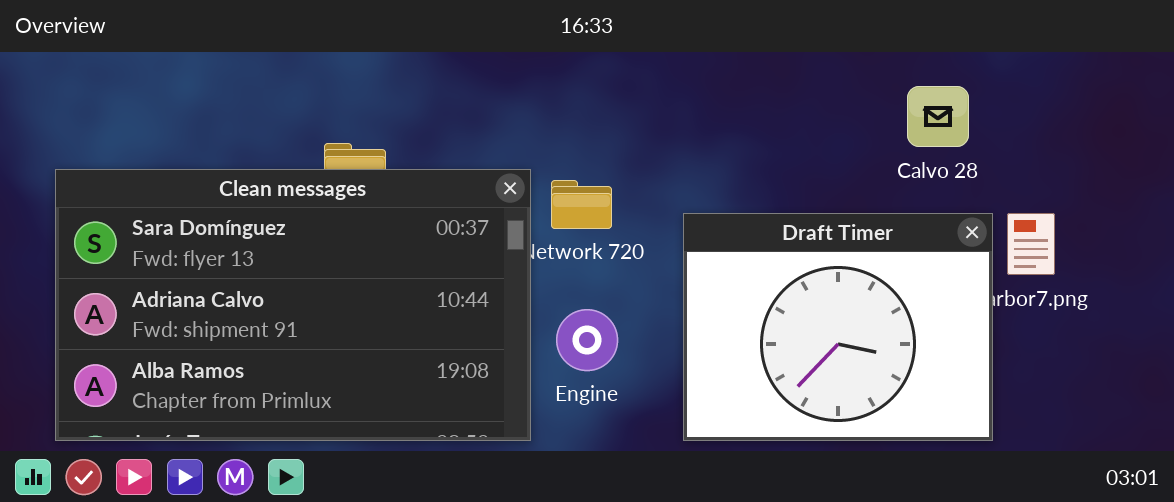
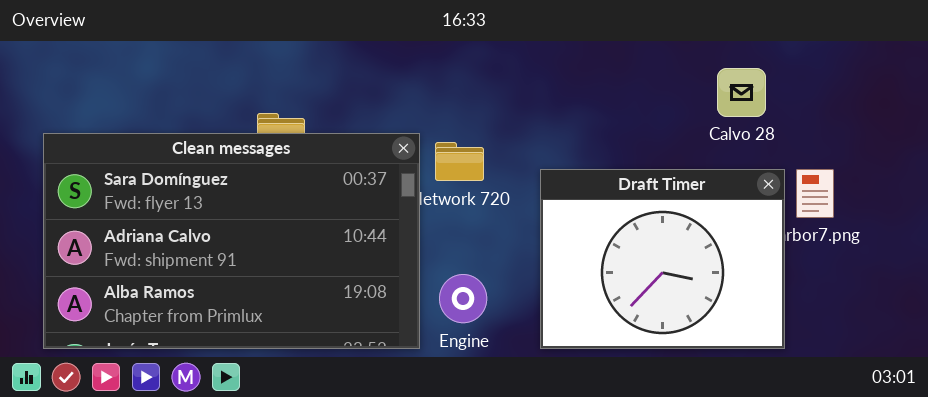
Engine: [556,309,618,371] -> [439,274,487,323], moved

